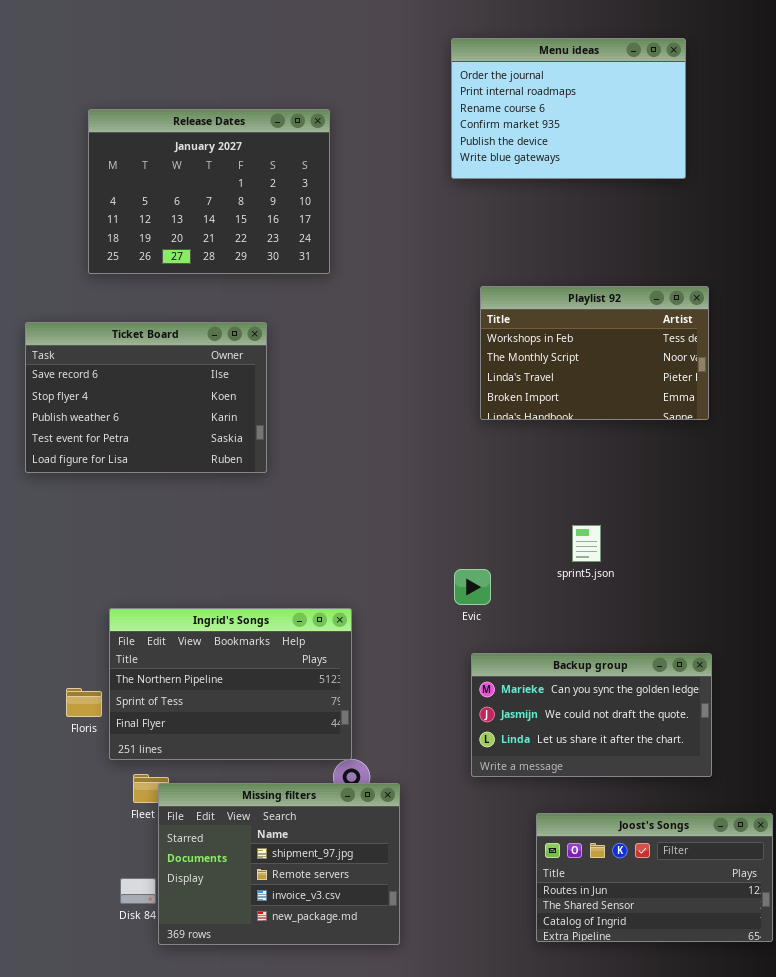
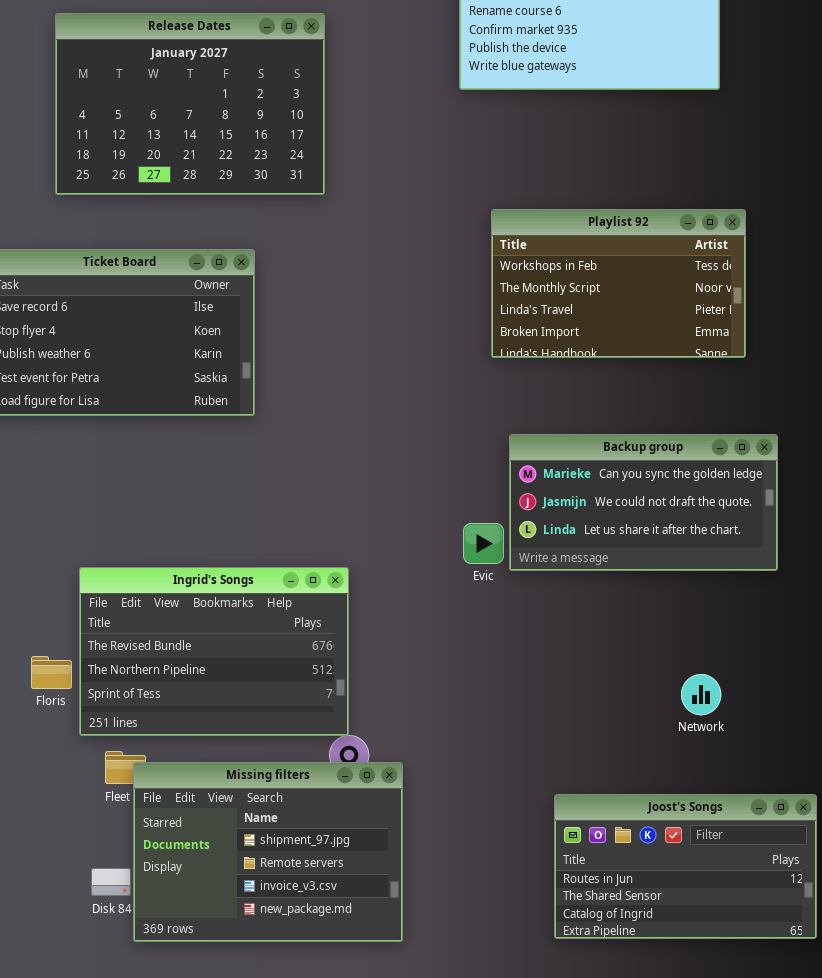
Ingrid's Songs: [109,608,352,760] -> [79,567,349,736], scrolled up 1 row
Backup group: [471,653,712,777] -> [509,434,778,571], moved

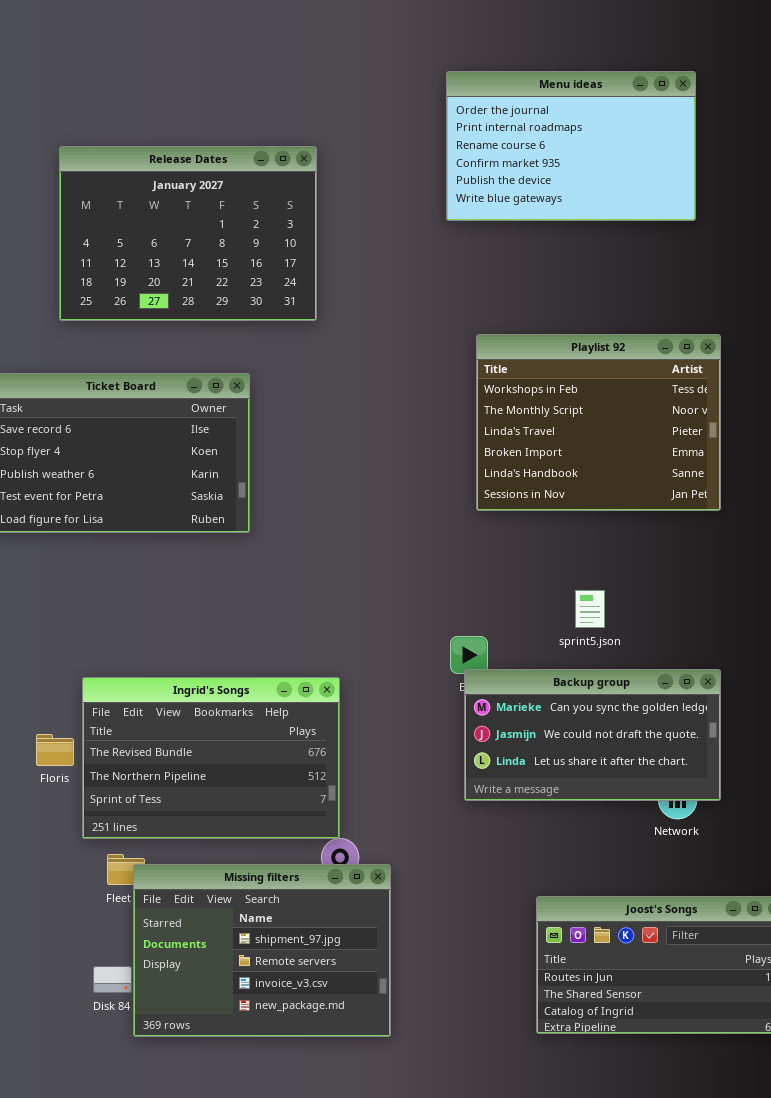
Playlist 92: [491,209,746,358] -> [476,334,721,511], resized
Backup group: [509,434,778,571] -> [464,669,721,801], moved
Floris: [31,656,72,689] -> [36,734,74,766], moved

